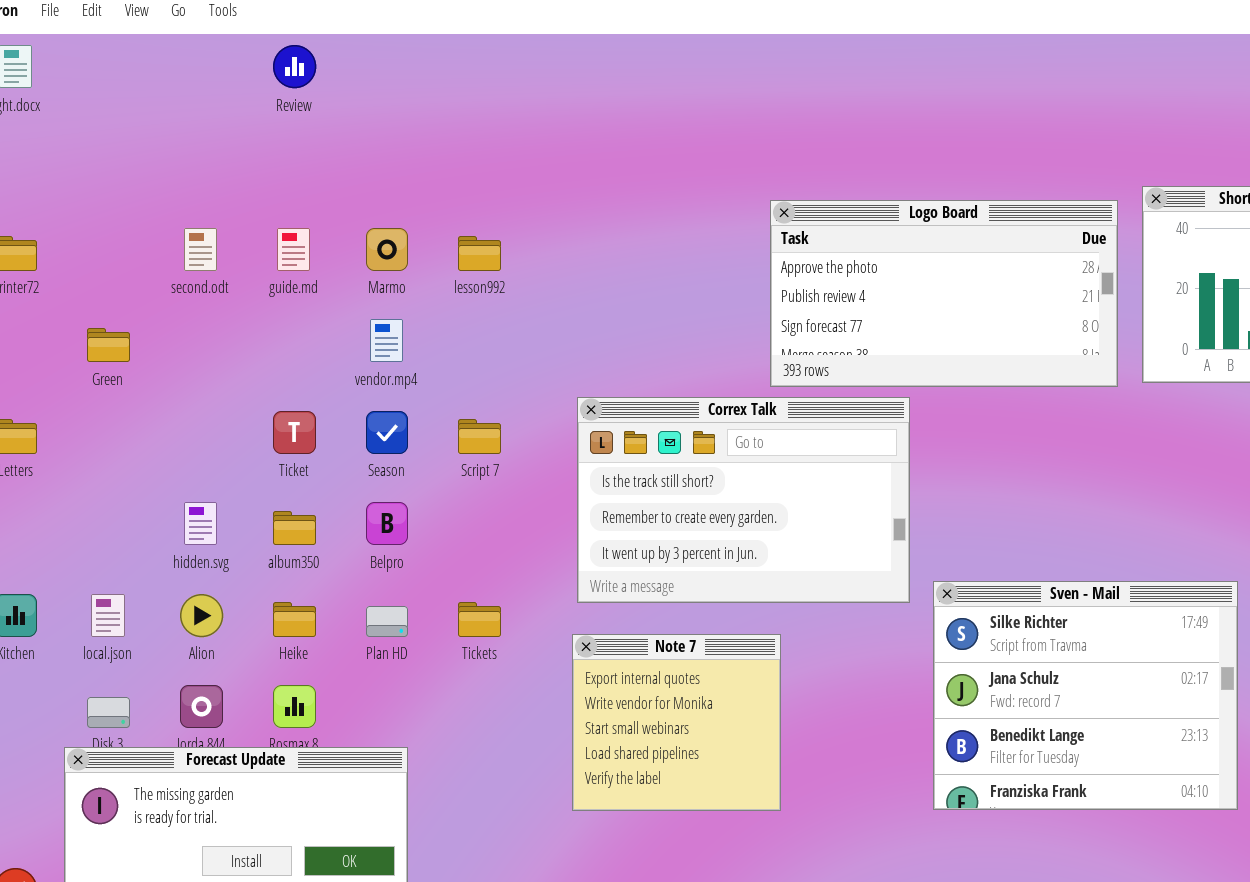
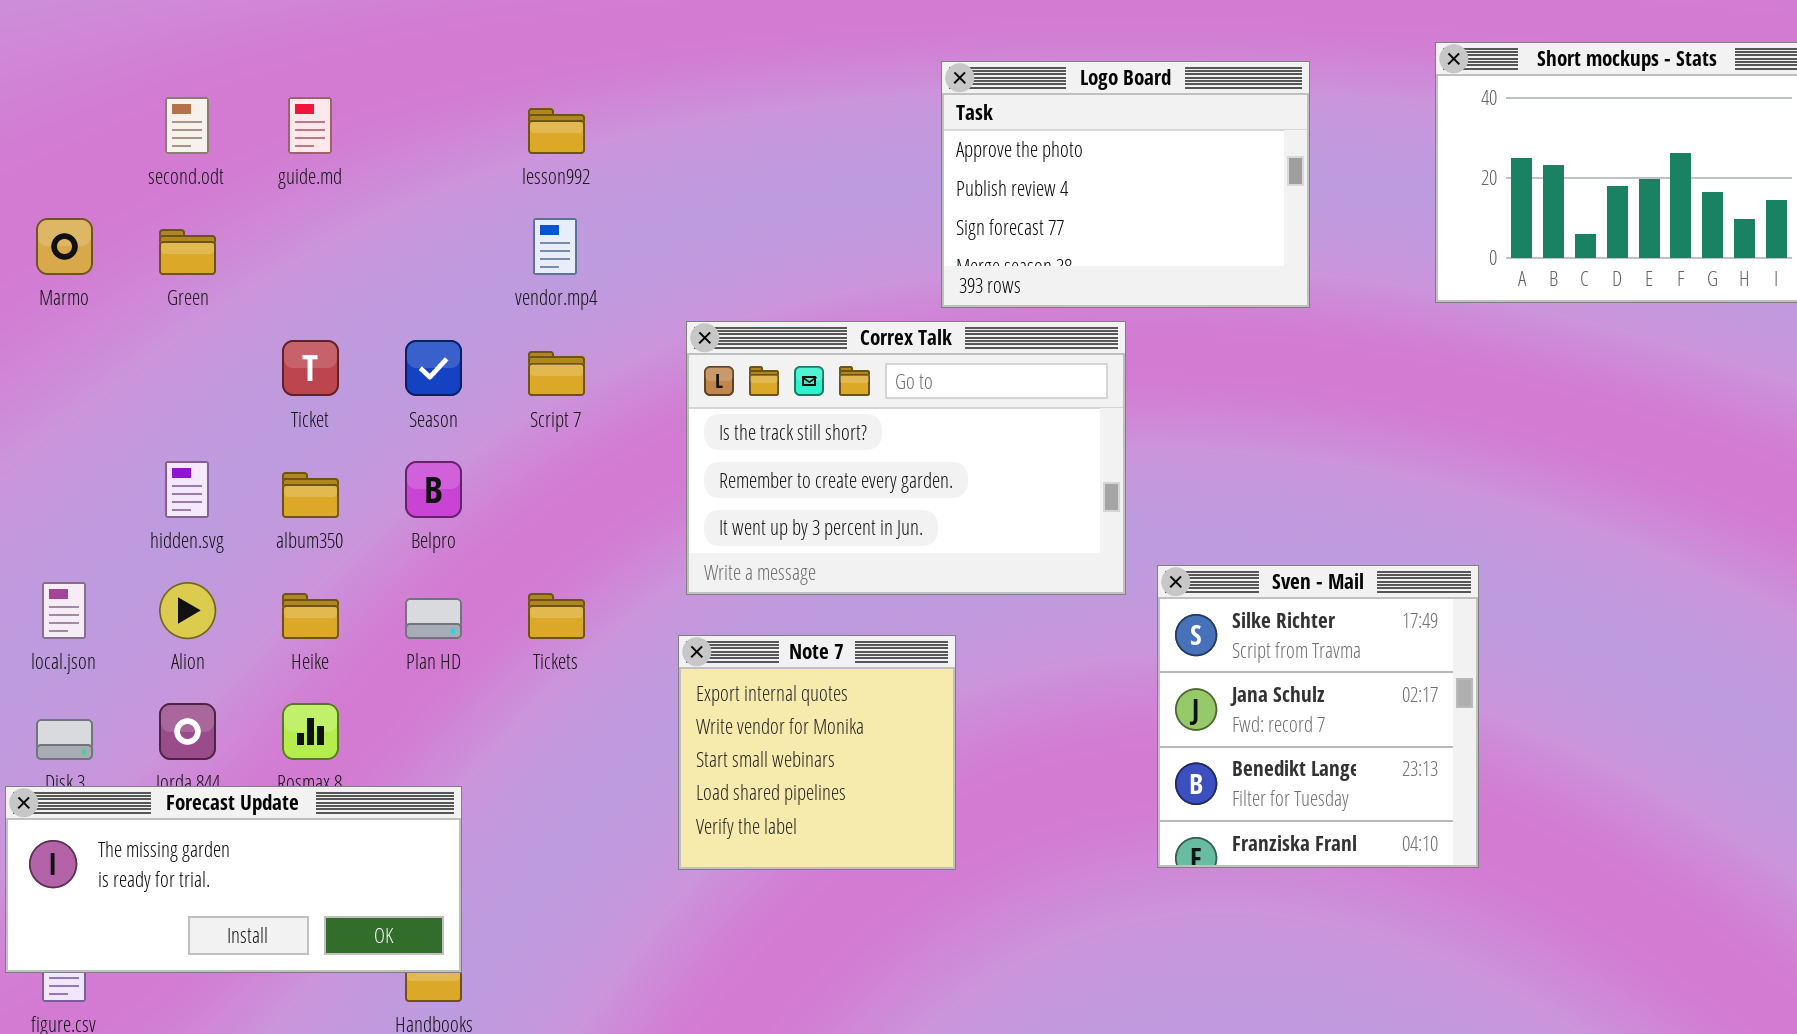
Logo Board: [770,200,1118,387] -> [941,61,1310,308], resized
Marmo: [366,228,408,271] -> [36,218,93,275], moved
vendor.mp4: [370,319,403,362] -> [533,218,577,275], moved
Green: [87,328,130,362] -> [159,229,216,275], moved
Sven - Mail: [933,581,1238,810] -> [1157,565,1479,868], resized

